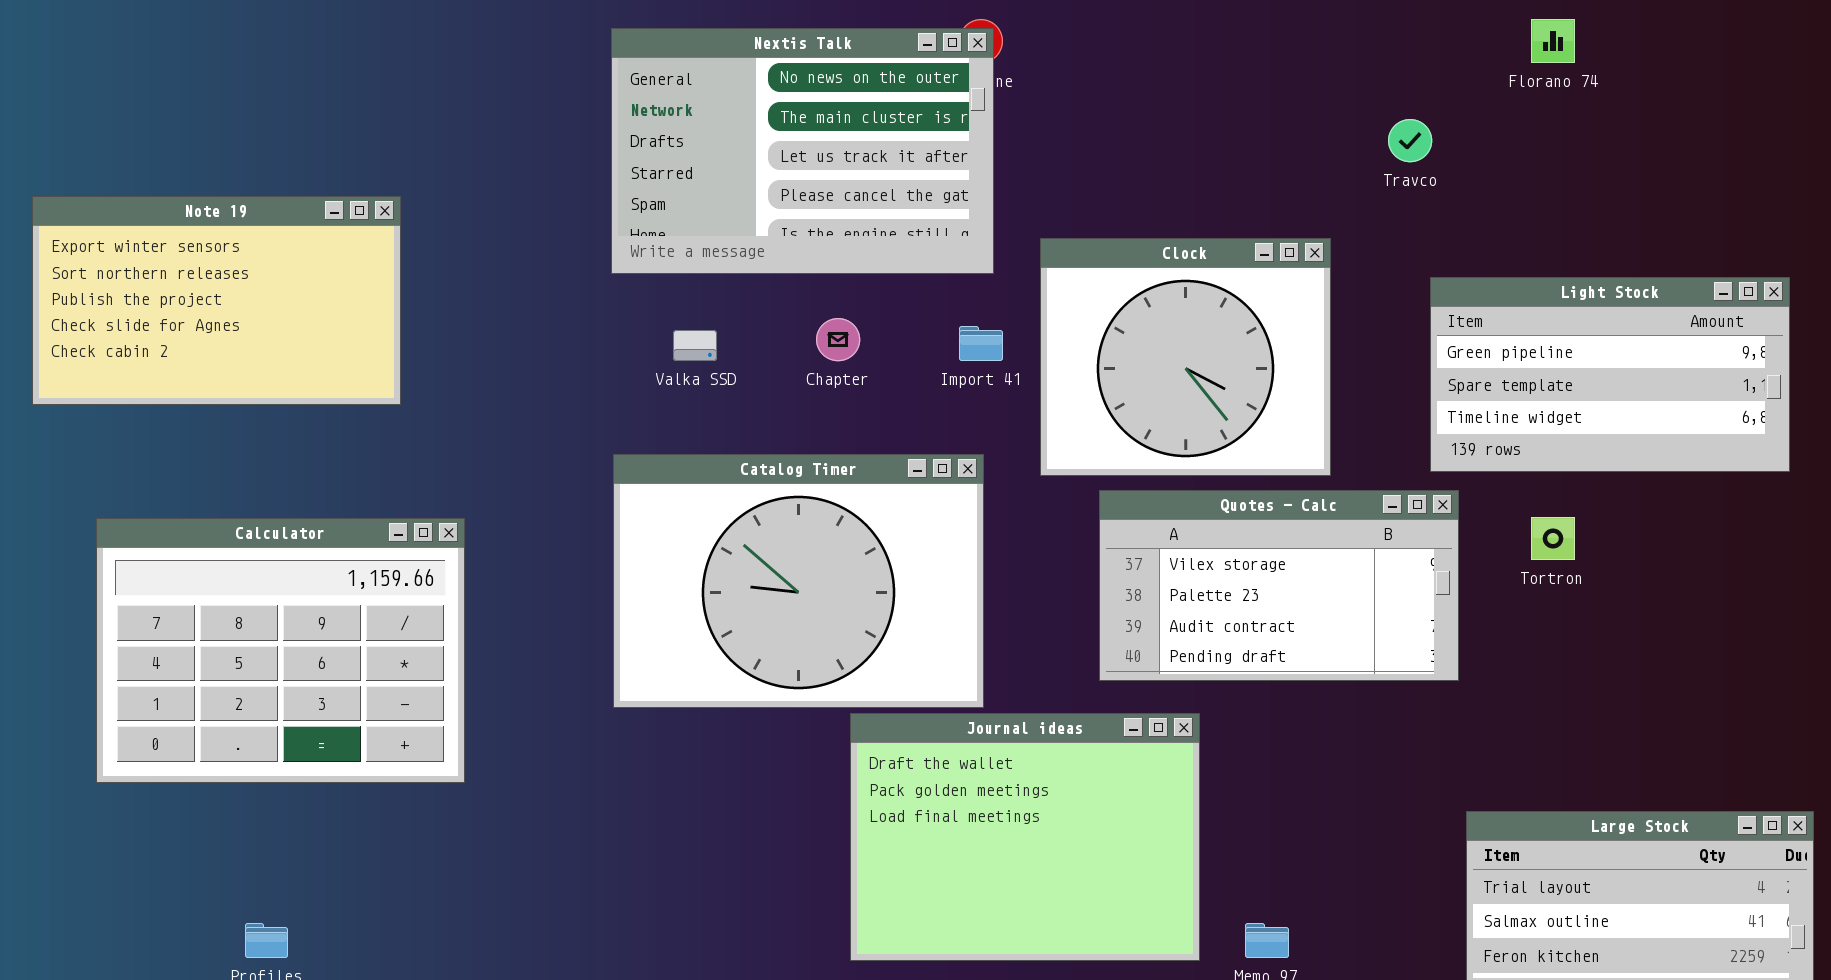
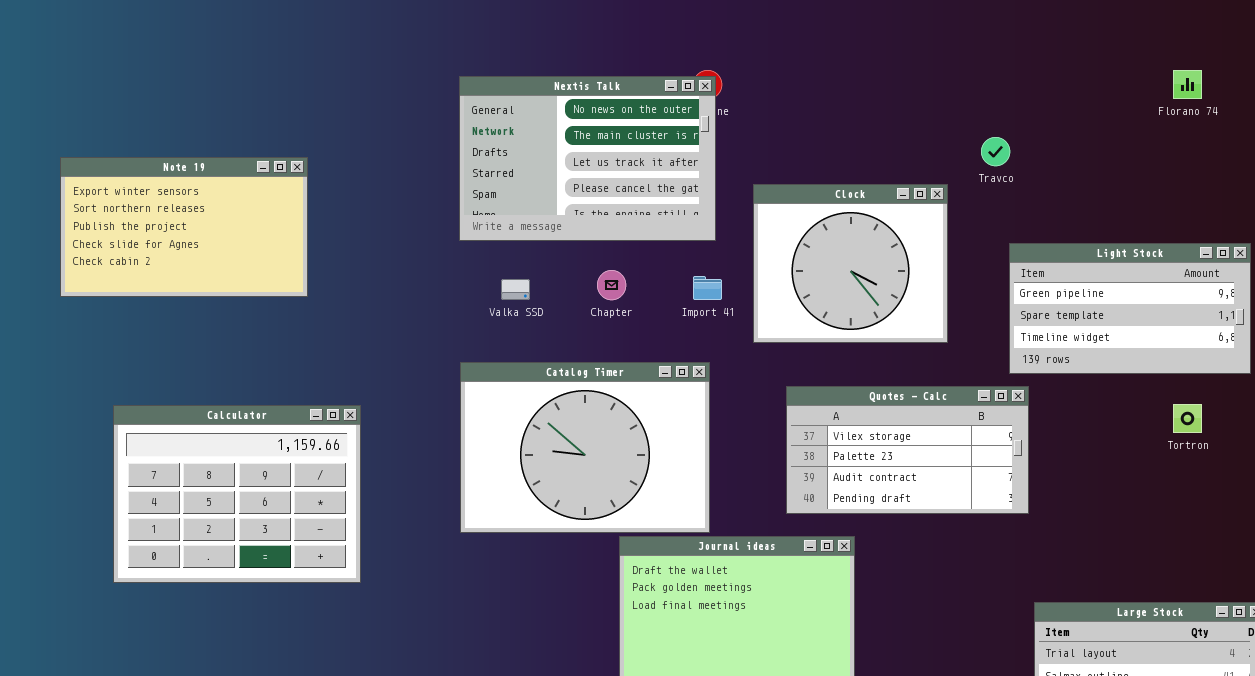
Florano 74: [1531,19,1575,63] -> [1173,70,1202,99], moved
Note 19: [32,196,401,405] -> [60,157,308,297], moved
Clock: [1040,238,1331,476] -> [753,184,948,343], moved
Tortron: [1531,517,1575,560] -> [1173,404,1202,433], moved

